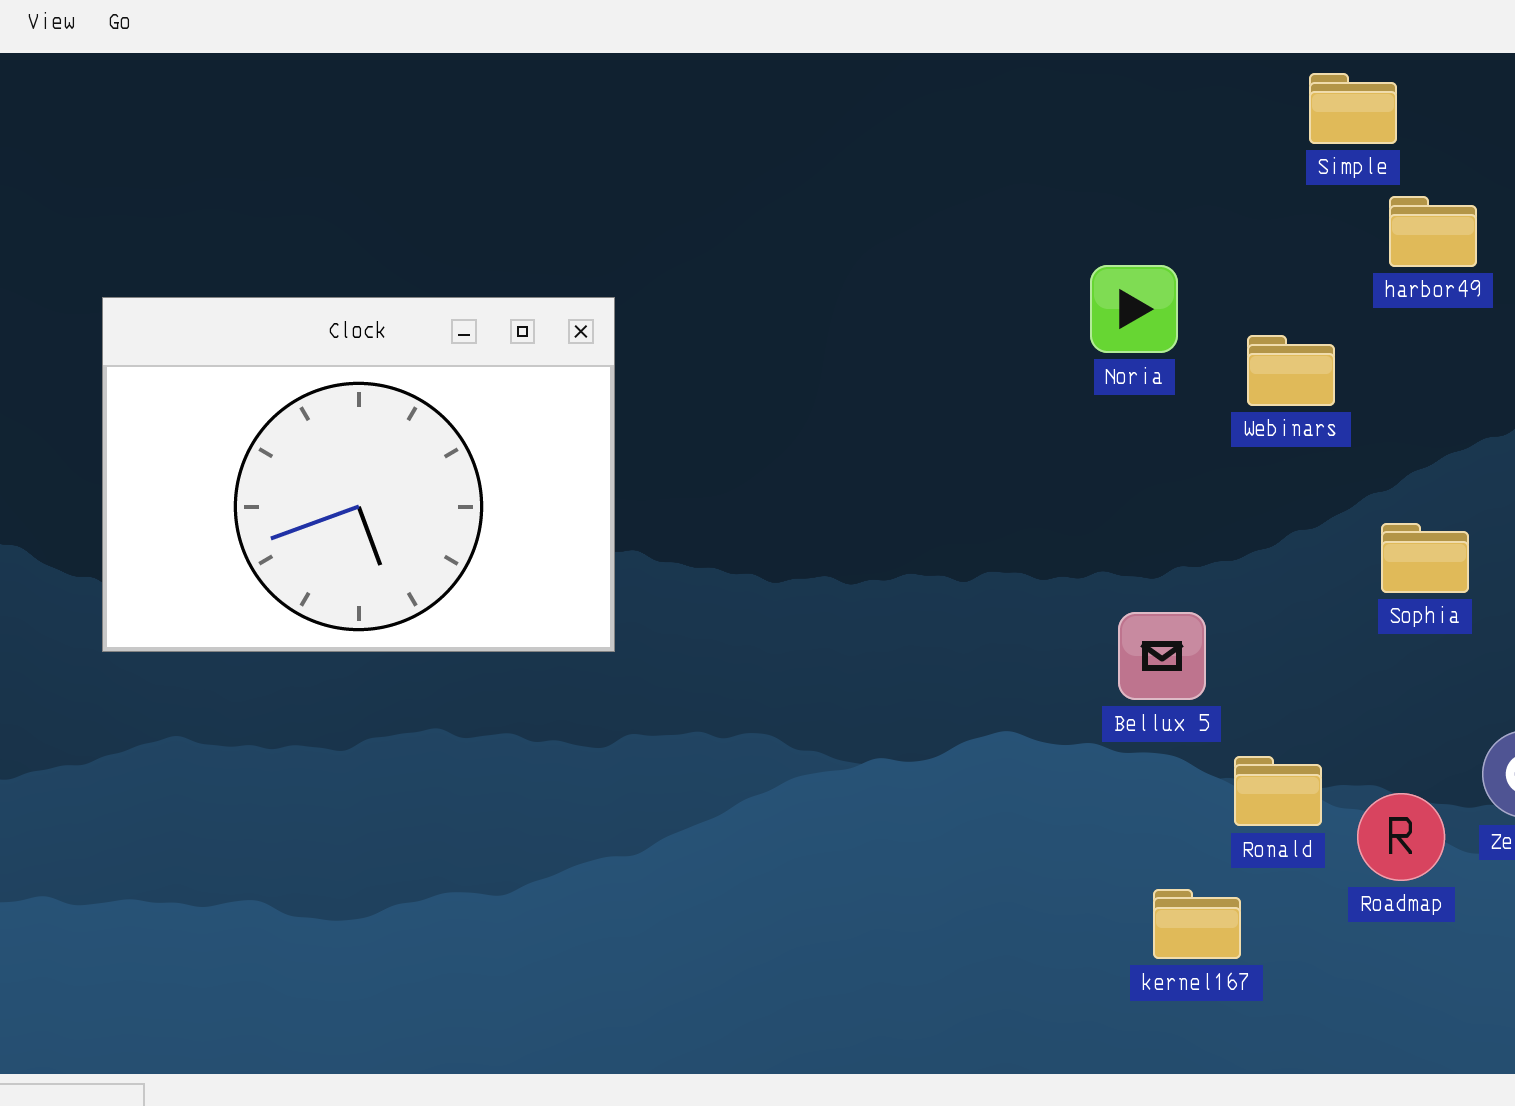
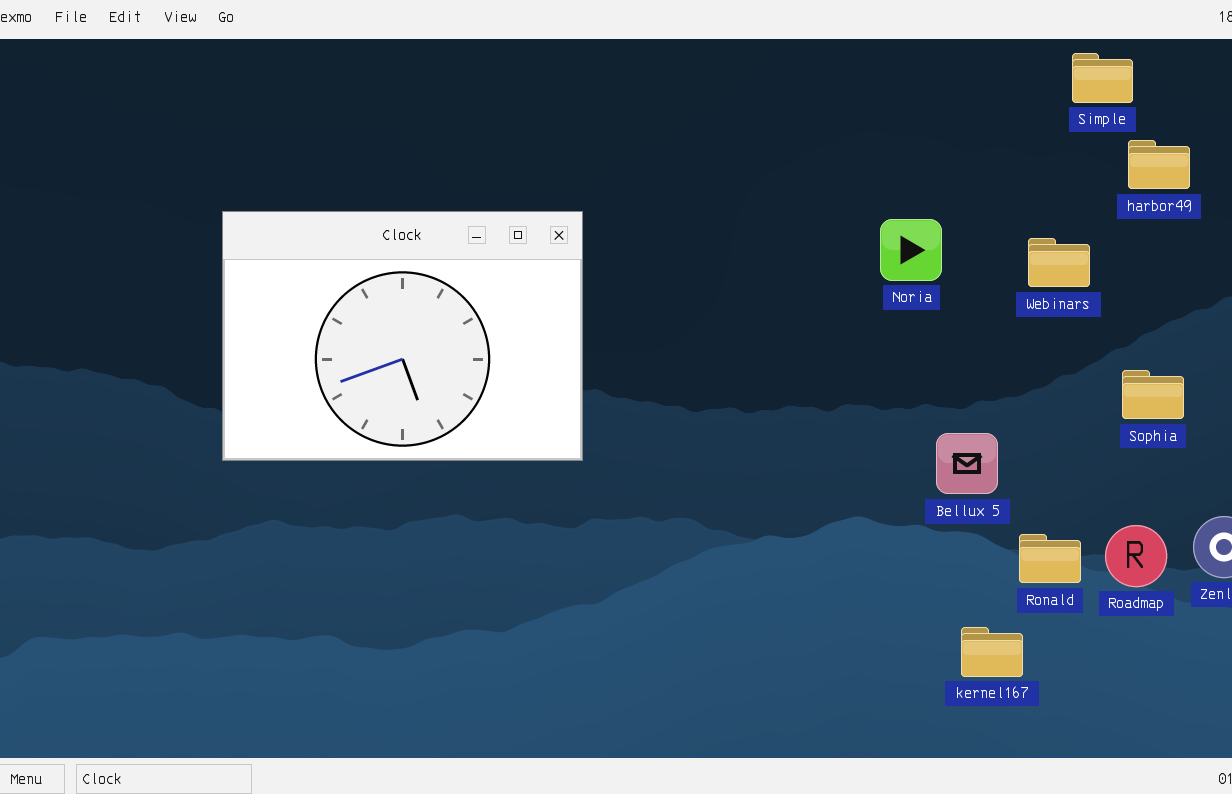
Noria: [1090,265,1178,353] -> [880,219,942,281], moved
Roadmap: [1357,793,1445,881] -> [1105,525,1167,587], moved

